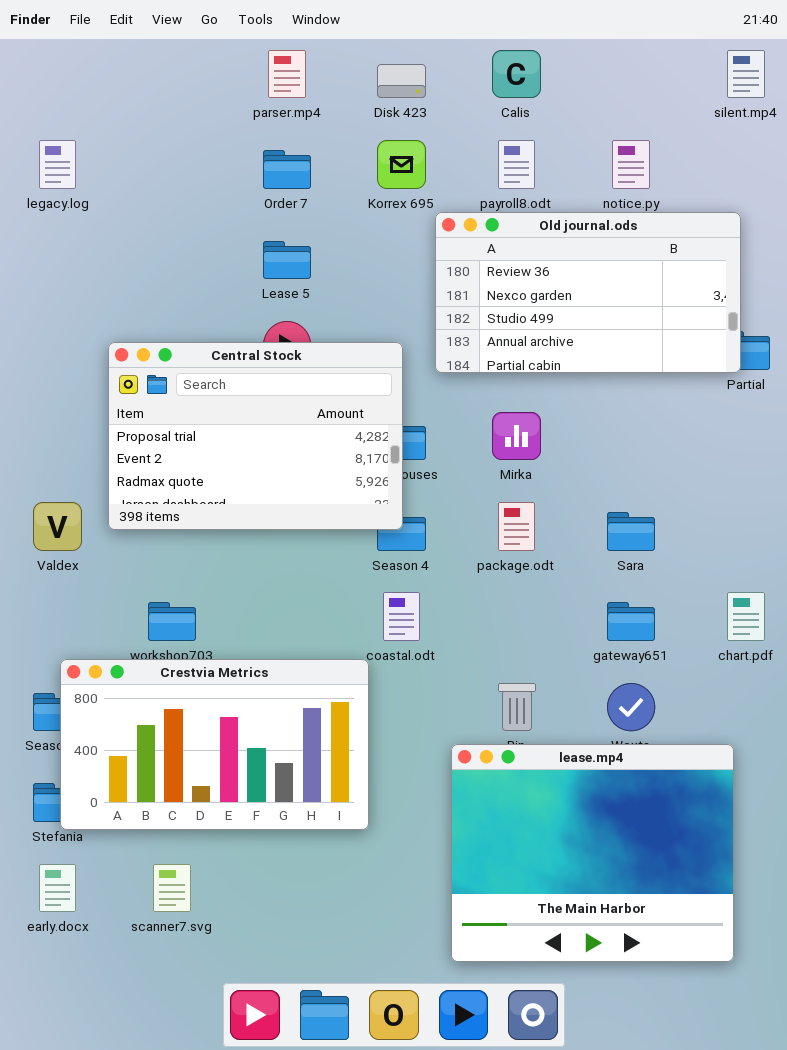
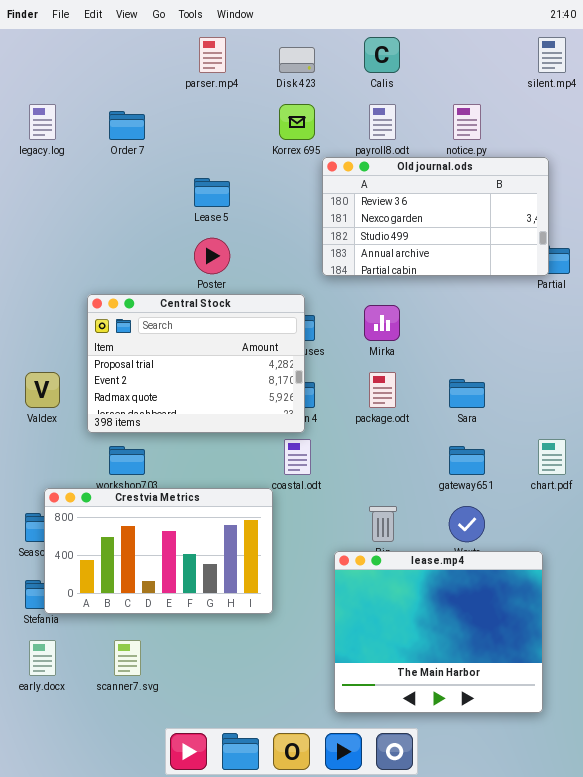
Order 7: [263,150,311,189] -> [109,111,145,140], moved
Central Stock: [108,342,403,530] -> [87,294,305,433], moved

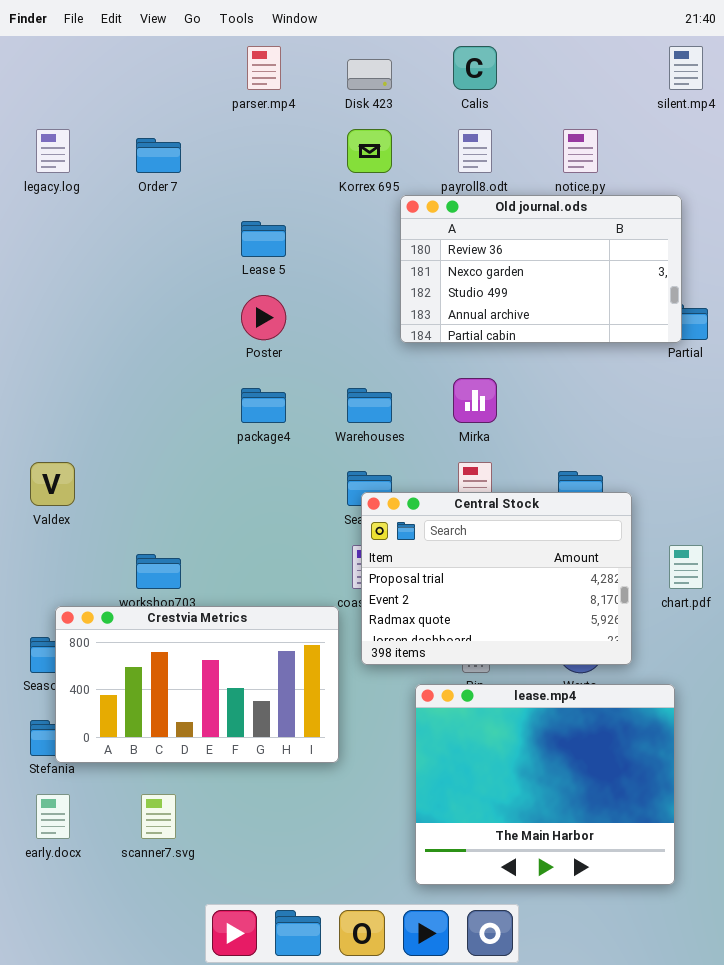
Central Stock: [87,294,305,433] -> [361,492,632,665], moved

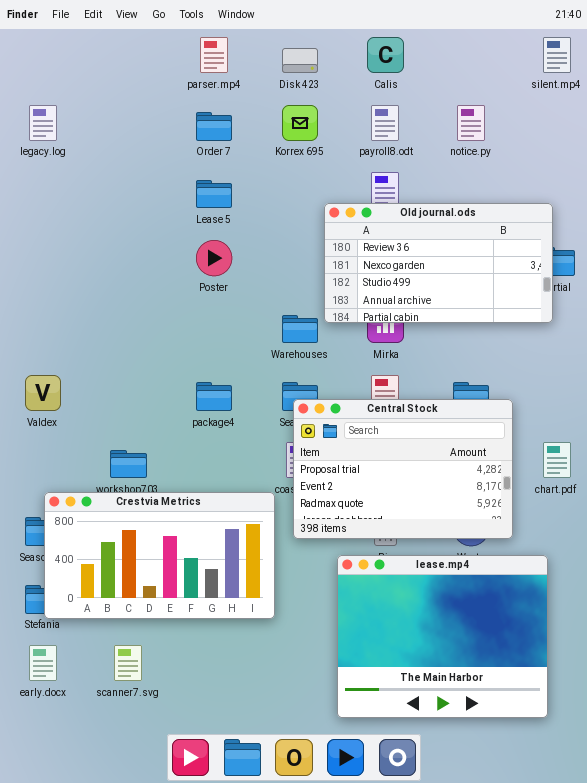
Order 7: [136,138,181,173] -> [196,112,232,141], moved
Old journal.ods: [400,195,682,343] -> [324,203,553,323], moved
package4: [241,388,286,423] -> [196,382,232,411], moved

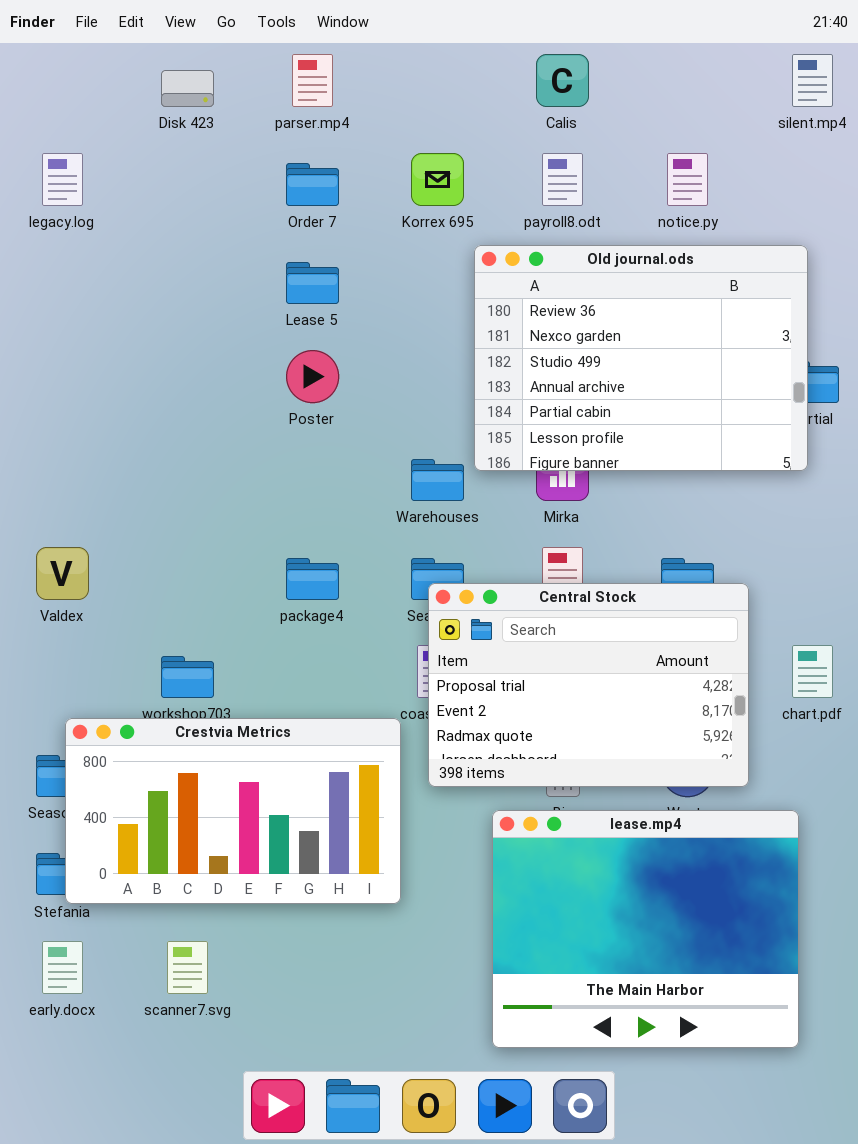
Disk 423: [282,48,318,73] -> [161,70,214,107], moved
Old journal.ods: [324,203,553,323] -> [474,245,808,471], resized

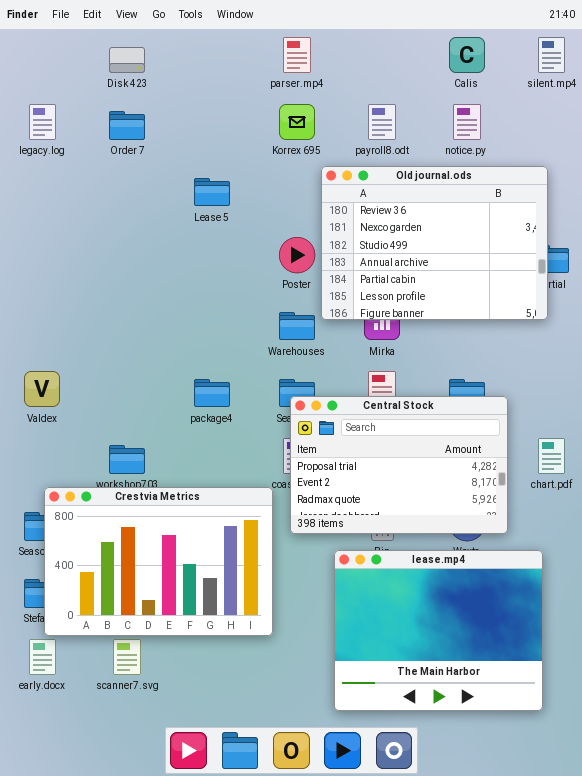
parser.mp4: [292,54,333,107] -> [283,37,311,73], moved
Calis: [536,54,589,107] -> [449,37,485,73], moved
Order 7: [286,163,339,206] -> [109,111,145,140], moved
Poster: [286,350,339,403] -> [279,237,315,273], moved
Crestvia Metrics: [65,718,401,904] -> [44,487,273,636], resized

